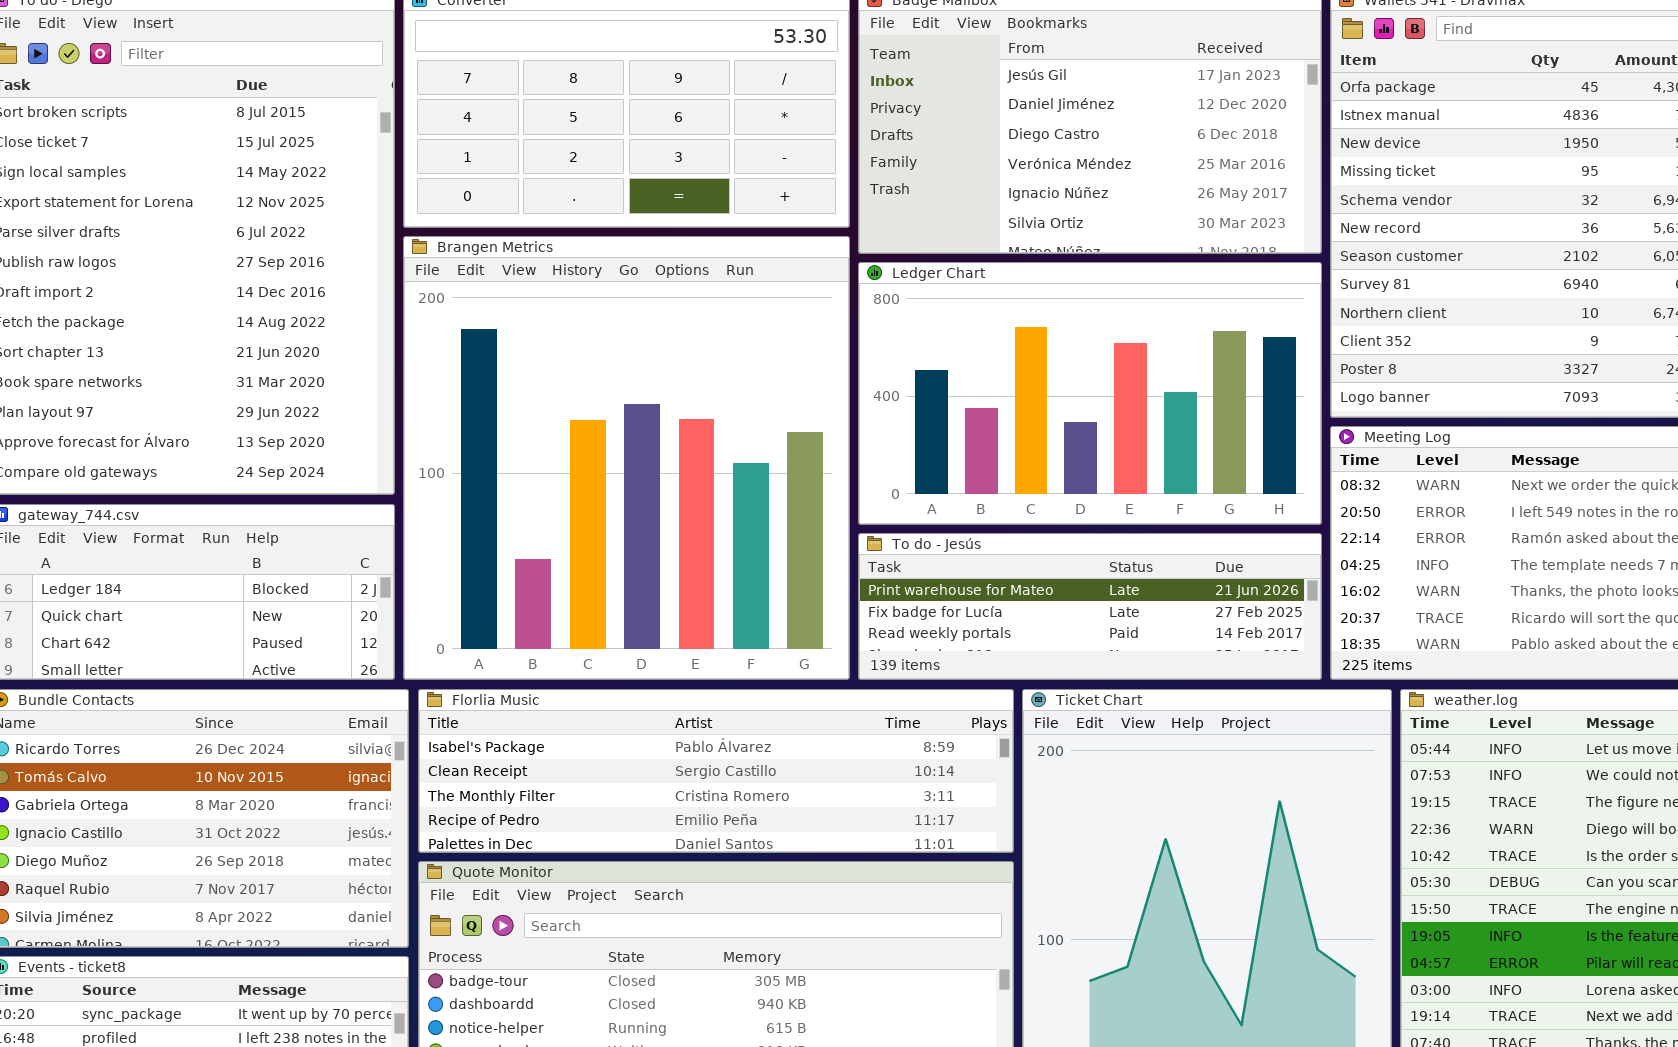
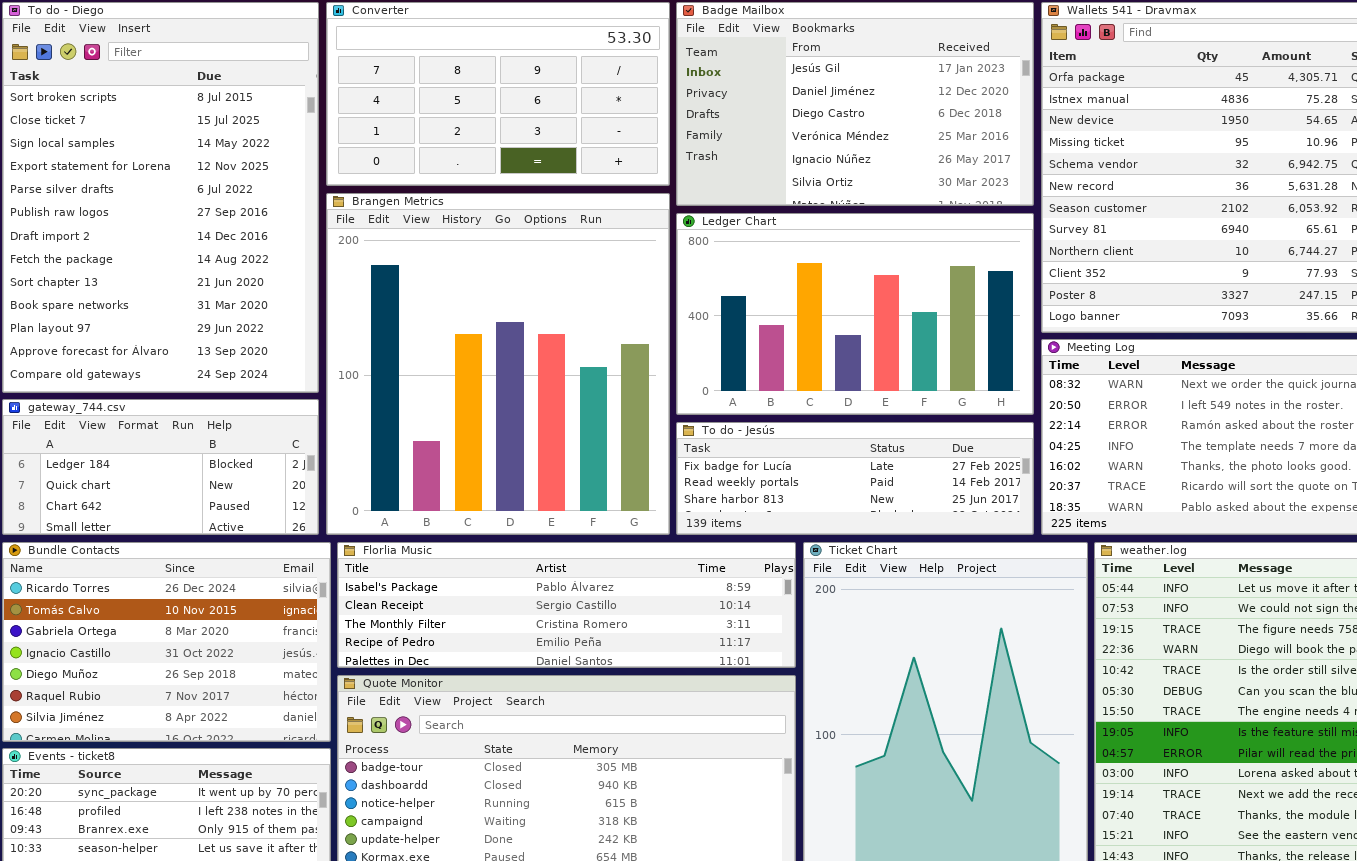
To do - Jesús: [858,533,1322,680] -> [676,422,1034,535], scrolled down 1 row

